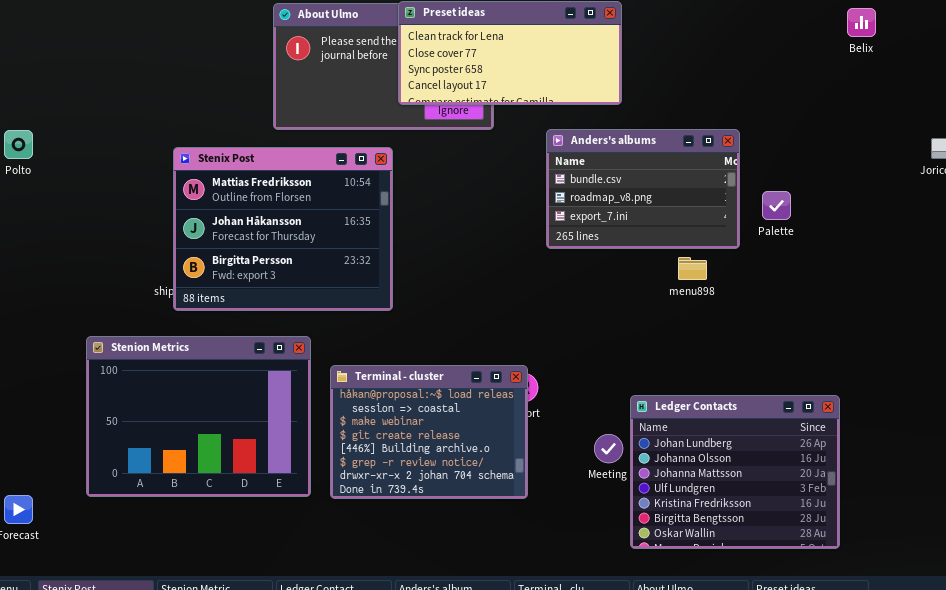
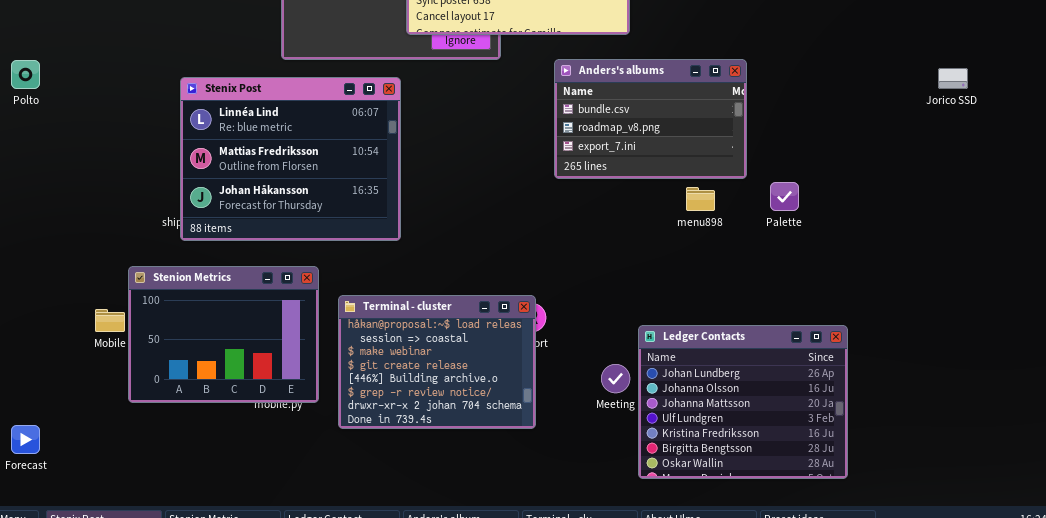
Stenix Post: [173,147,393,311] -> [180,77,401,241], scrolled up 1 row
Palette: [762,191,791,220] -> [770,182,799,211], moved
Stenion Metrics: [86,336,311,497] -> [128,266,319,403], resized

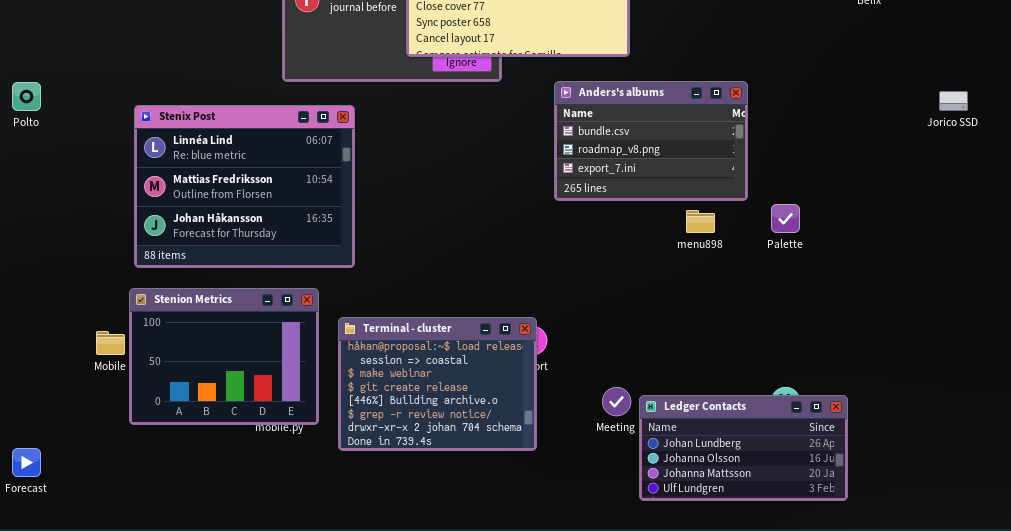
Stenix Post: [180,77,401,241] -> [134,105,355,268], moved
Ledger Contacts: [638,325,848,479] -> [639,395,848,501], resized

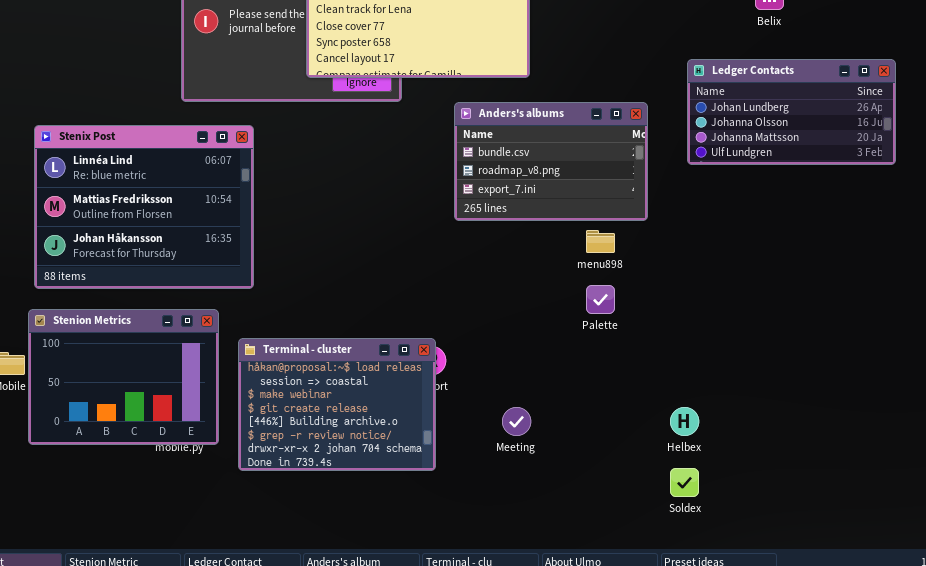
Palette: [771,204,800,233] -> [586,285,615,314], moved
Ledger Contacts: [639,395,848,501] -> [687,59,896,165], moved

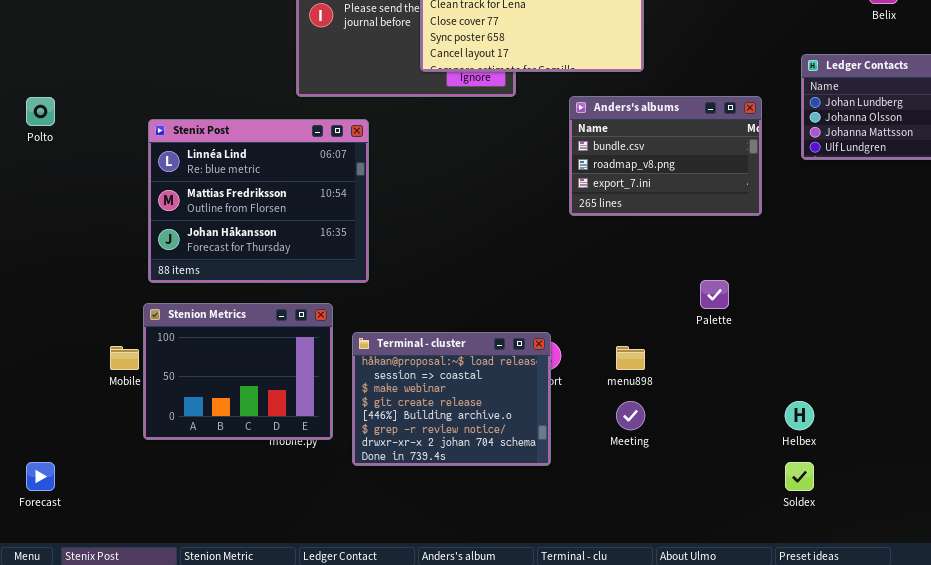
menu898: [586,230,615,253] -> [616,346,645,370], moved

